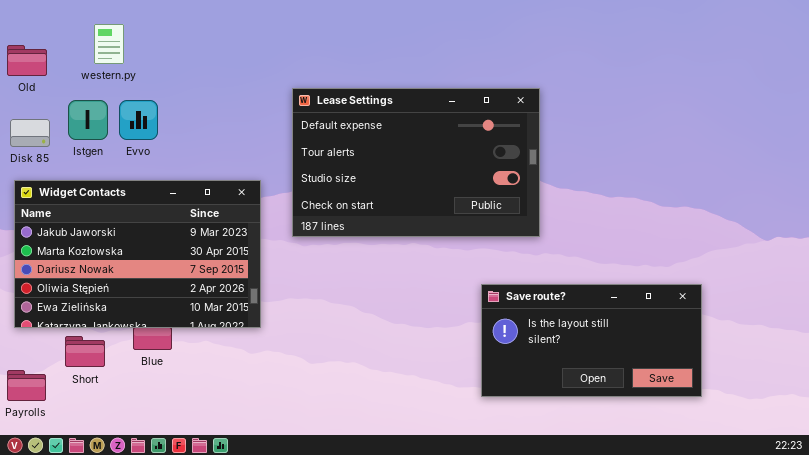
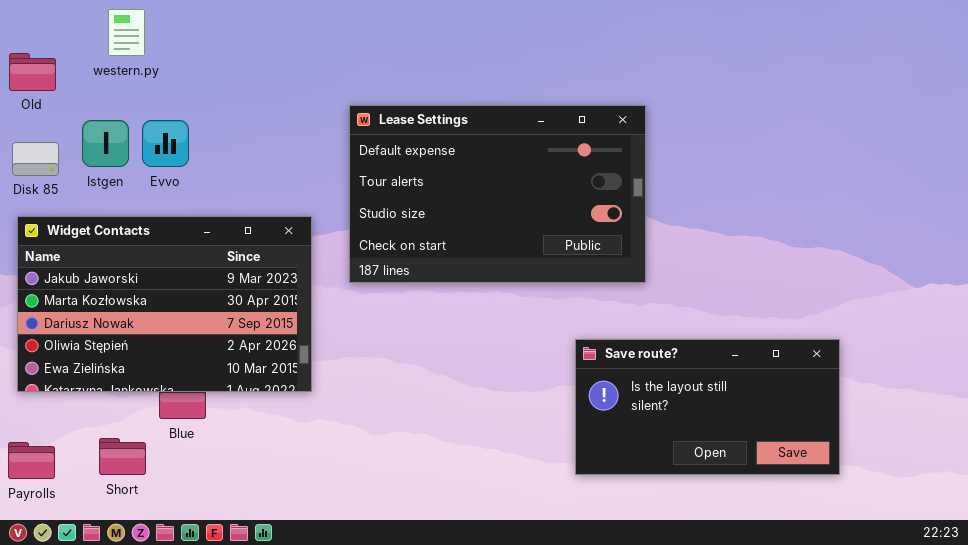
western.py: [94,24,124,64] -> [108,9,145,56], moved
Short: [65,336,105,367] -> [99,438,146,475], moved

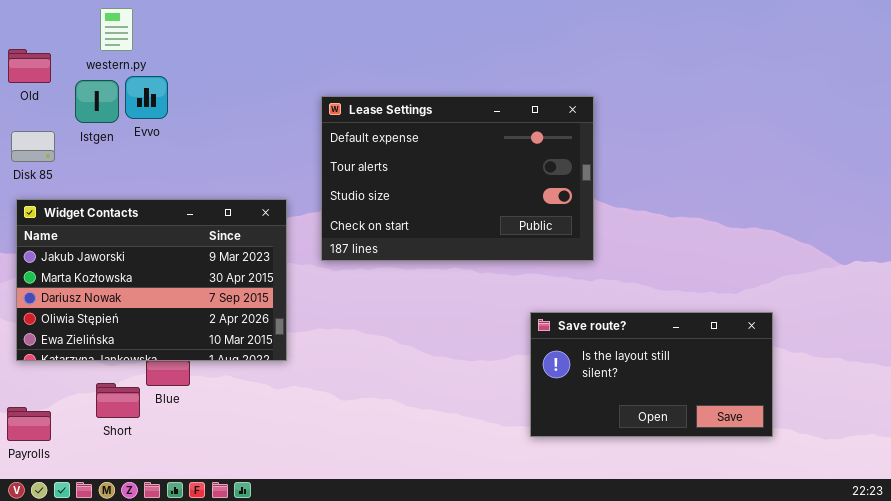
Istgen: [82,120,129,167] -> [75,80,119,123], moved
Evvo: [142,120,189,167] -> [125,76,168,119], moved
Short: [99,438,146,475] -> [96,383,140,418], moved

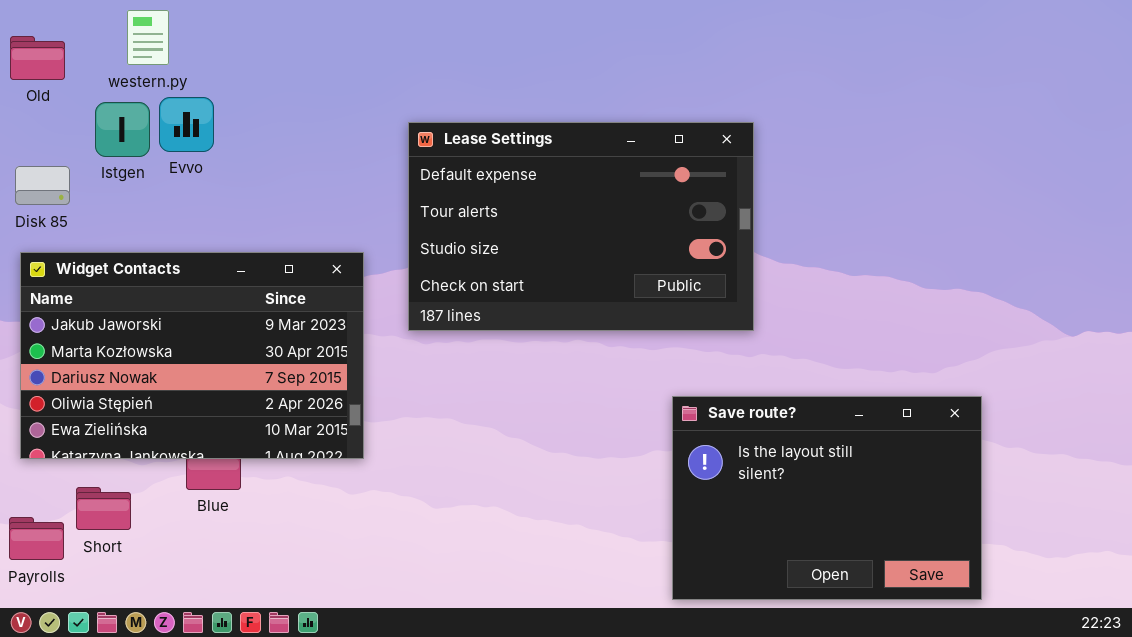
Old: [8,49,51,83] -> [10,36,65,80], moved
Save route?: [530,312,773,437] -> [672,396,982,600], resized
Short: [96,383,140,418] -> [76,487,131,530], moved

